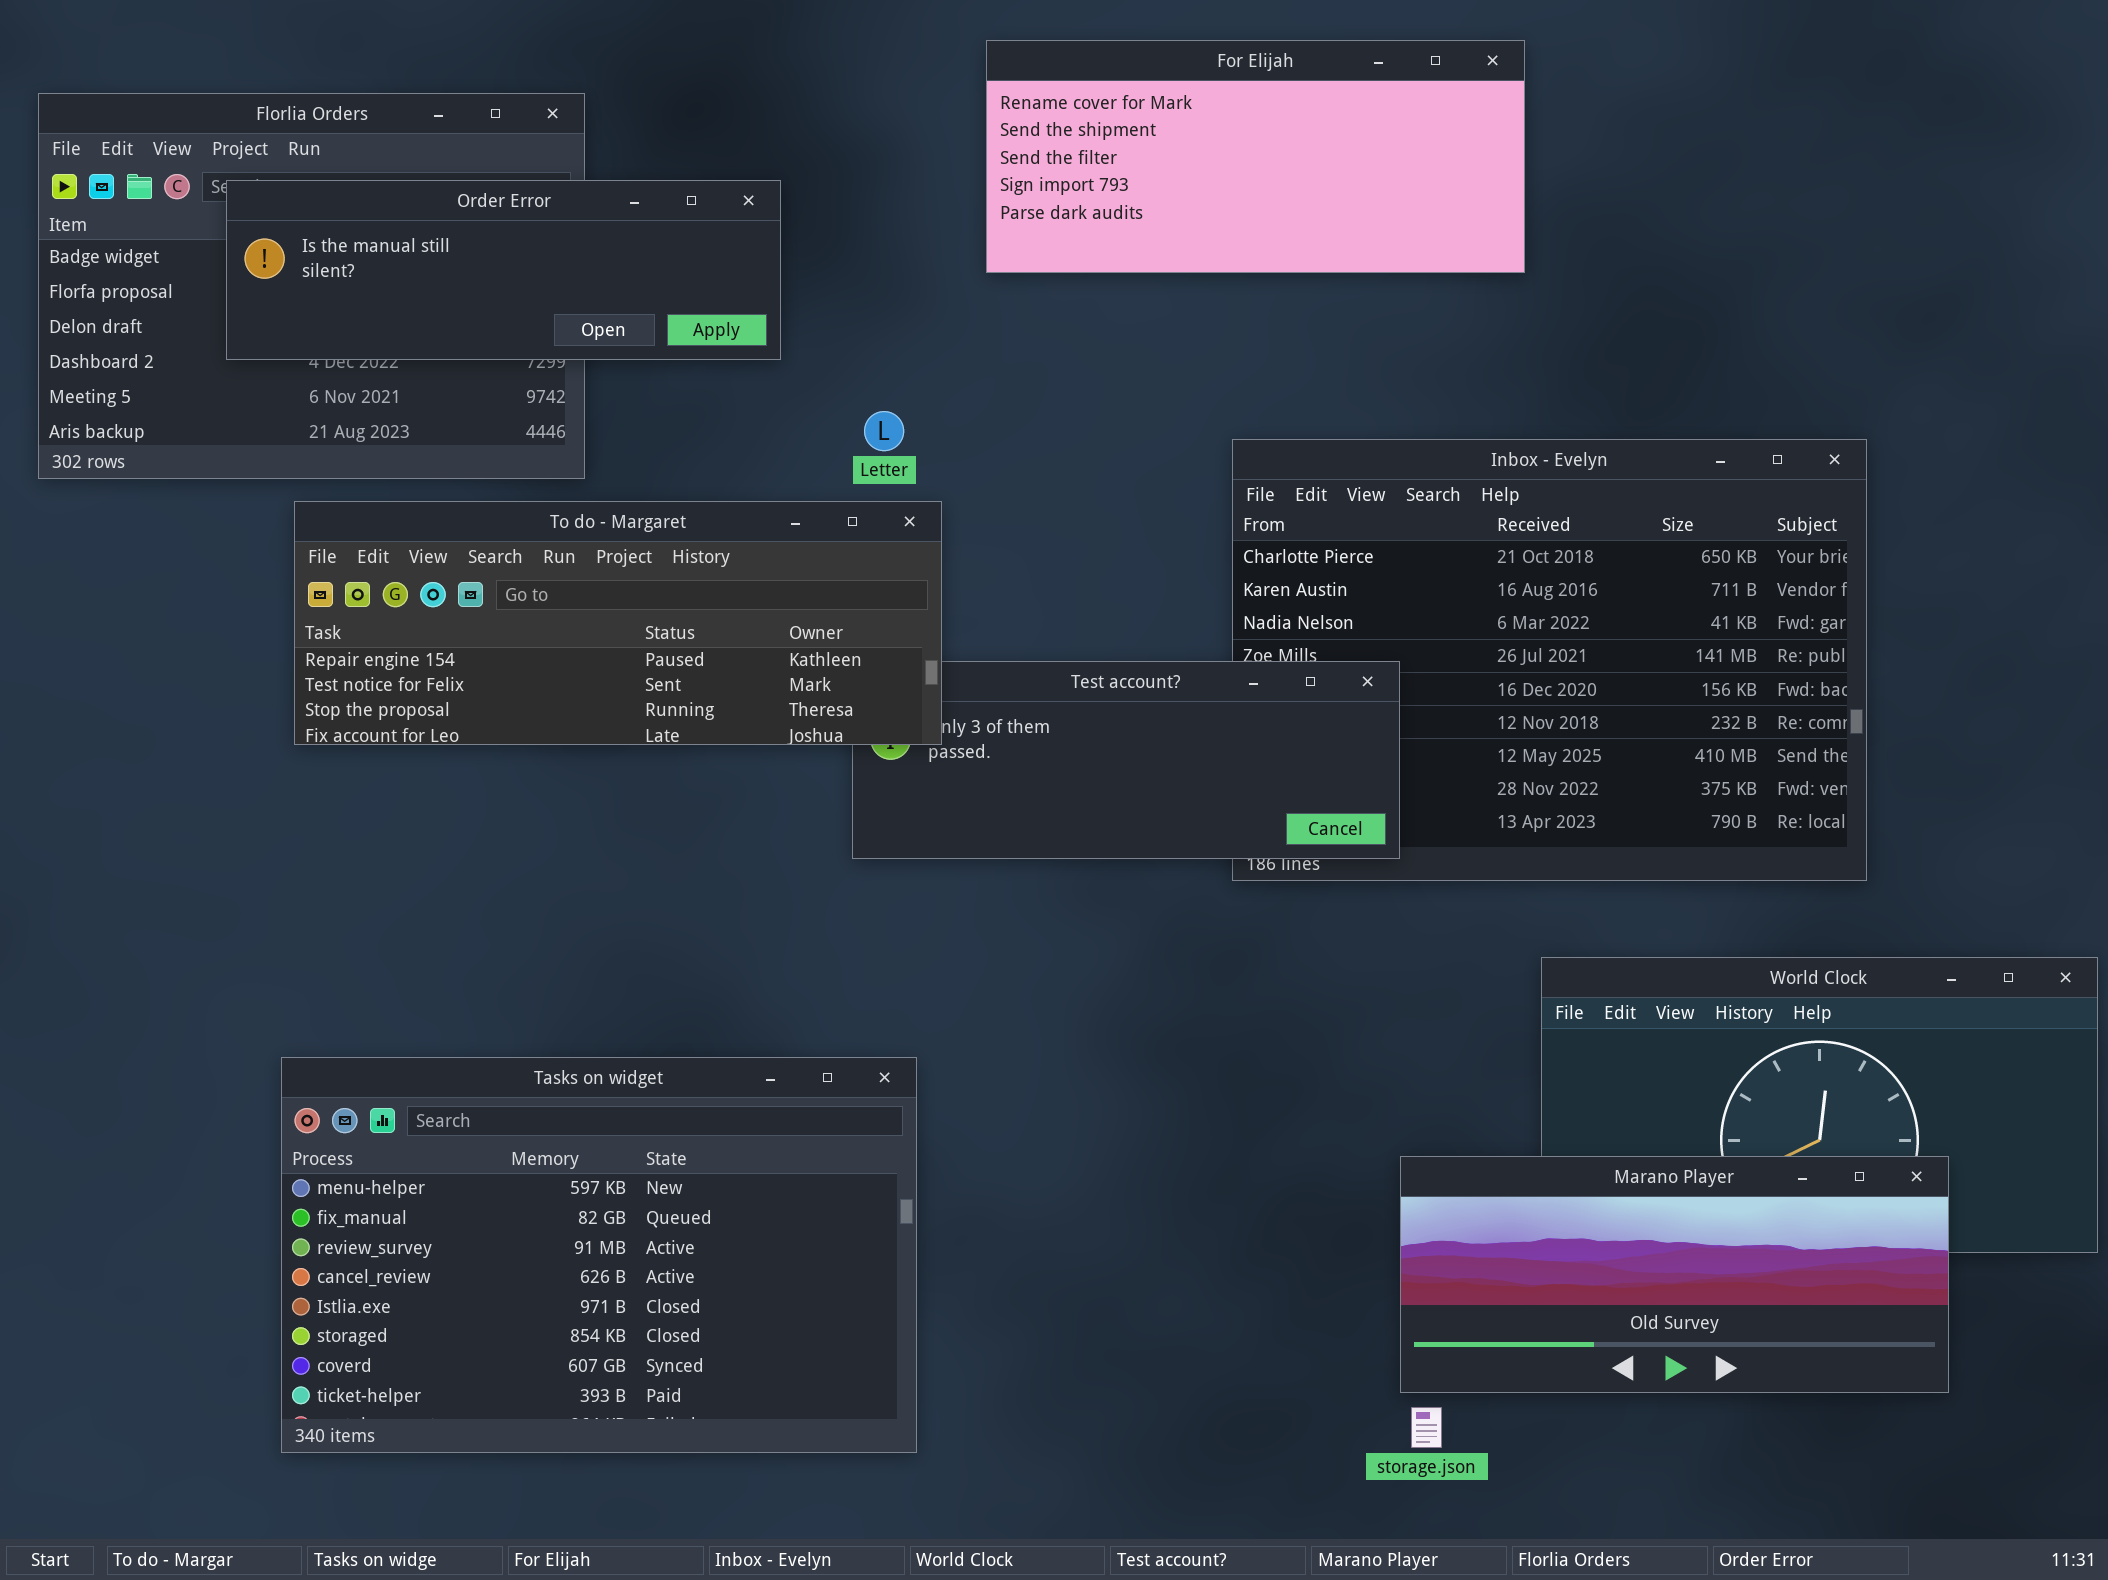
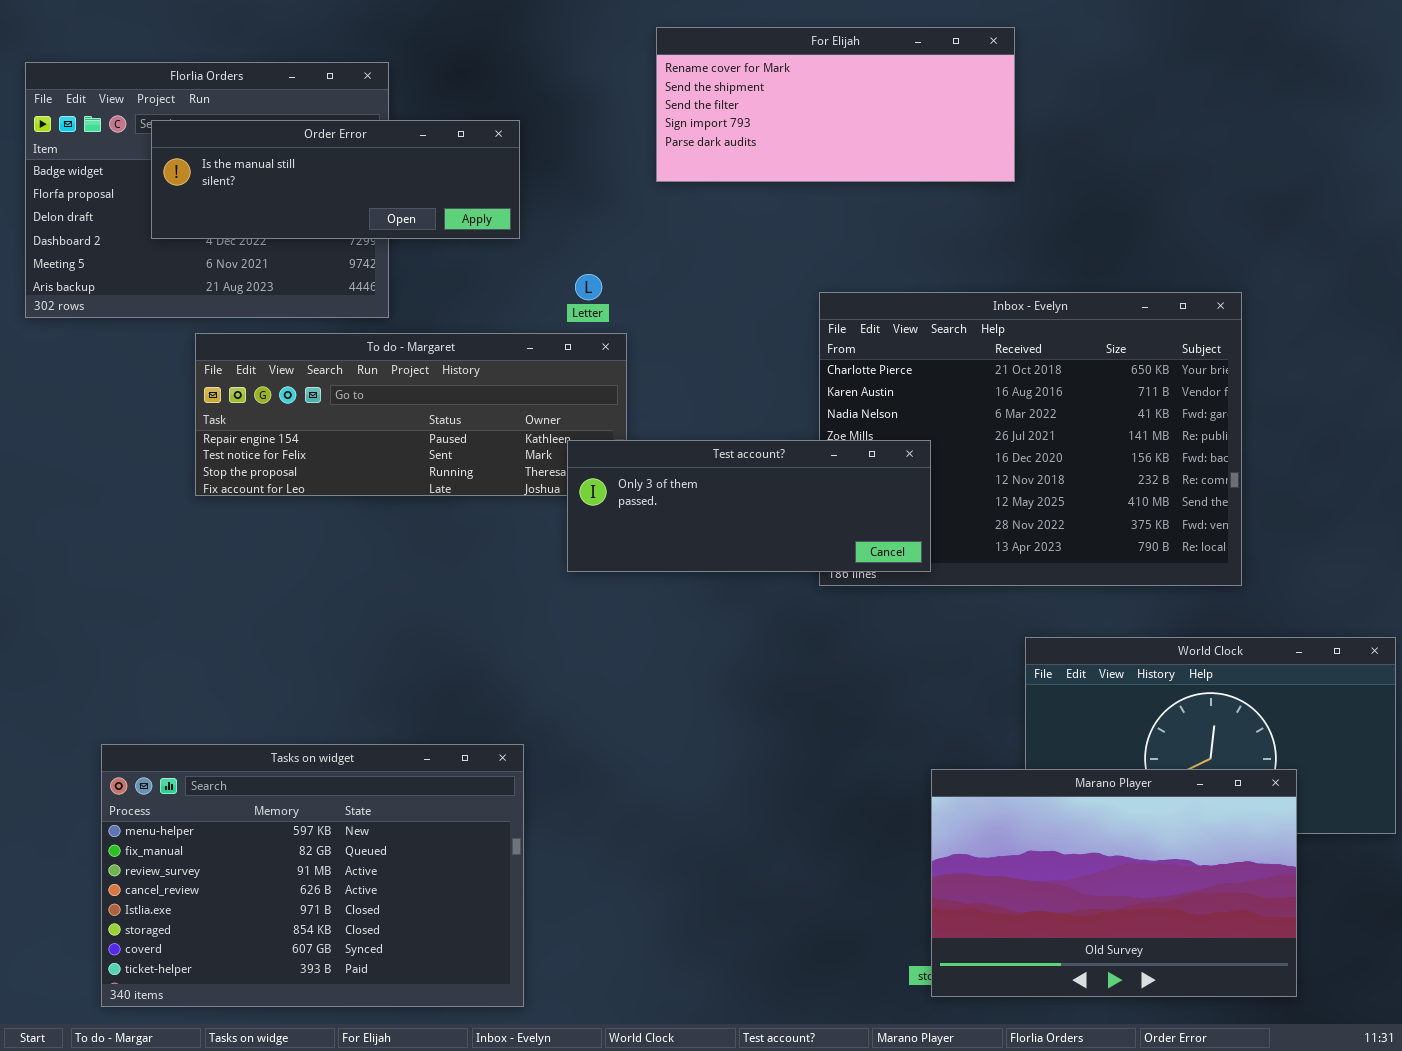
Test account?: [852,661,1400,859] -> [567,440,931,572], raised
Tasks on widget: [281,1057,917,1453] -> [101,744,524,1007], moved
Marano Player: [1400,1156,1949,1393] -> [931,769,1297,997], resized

